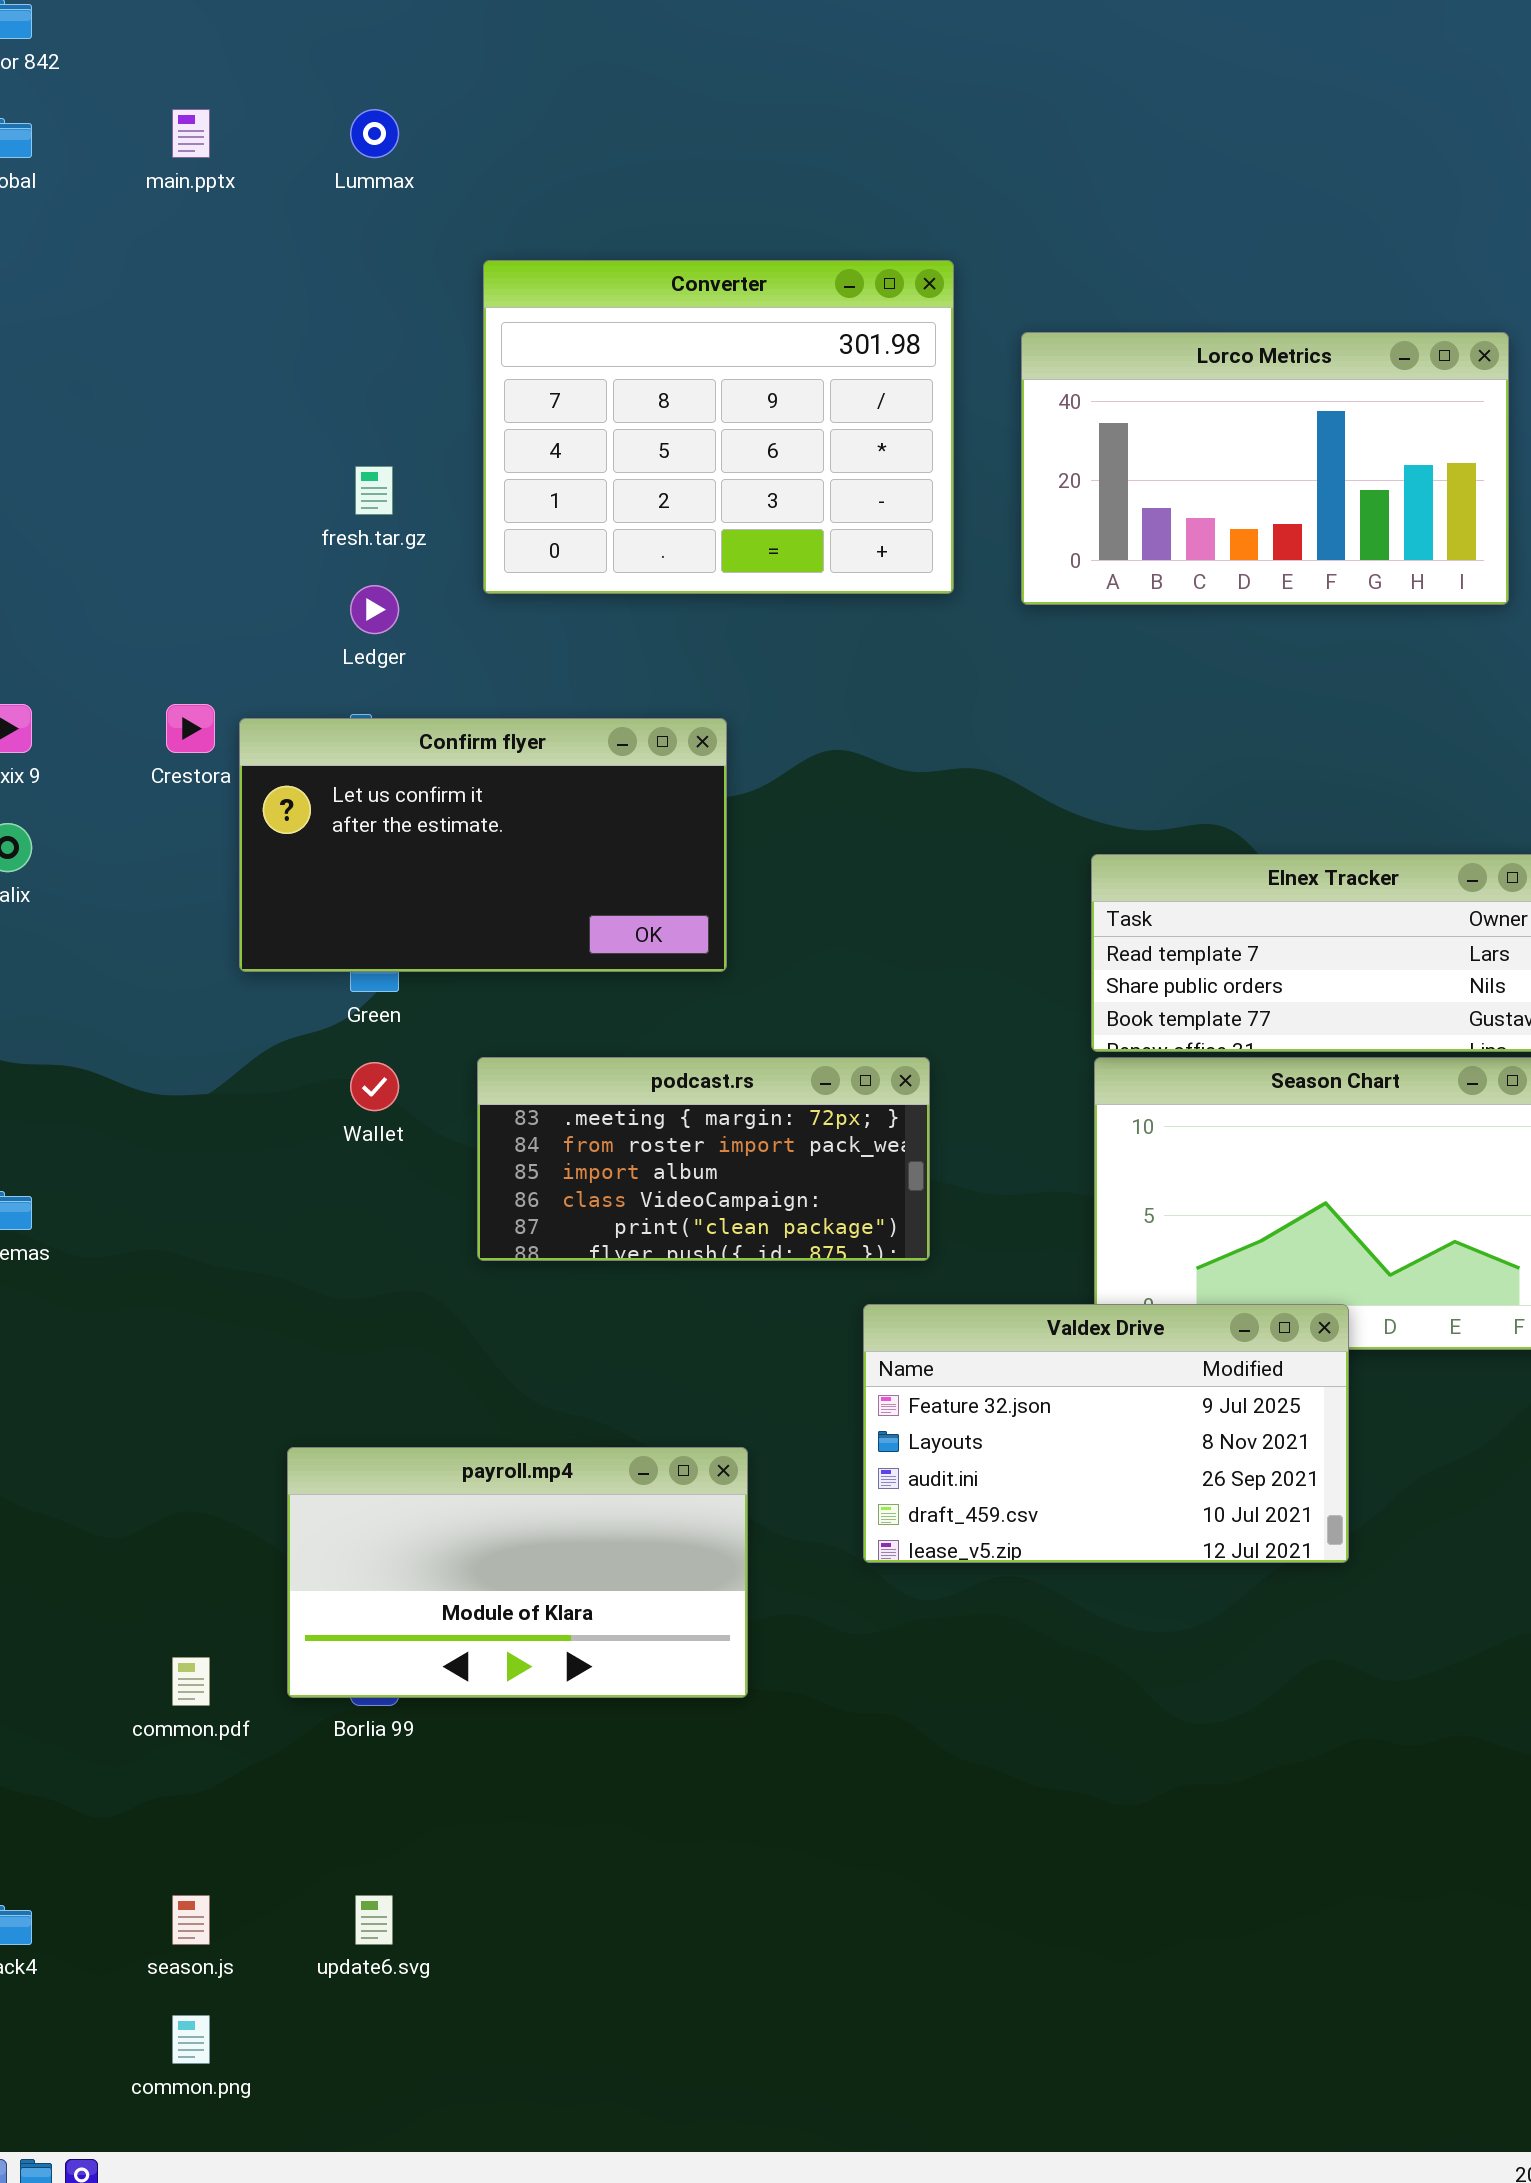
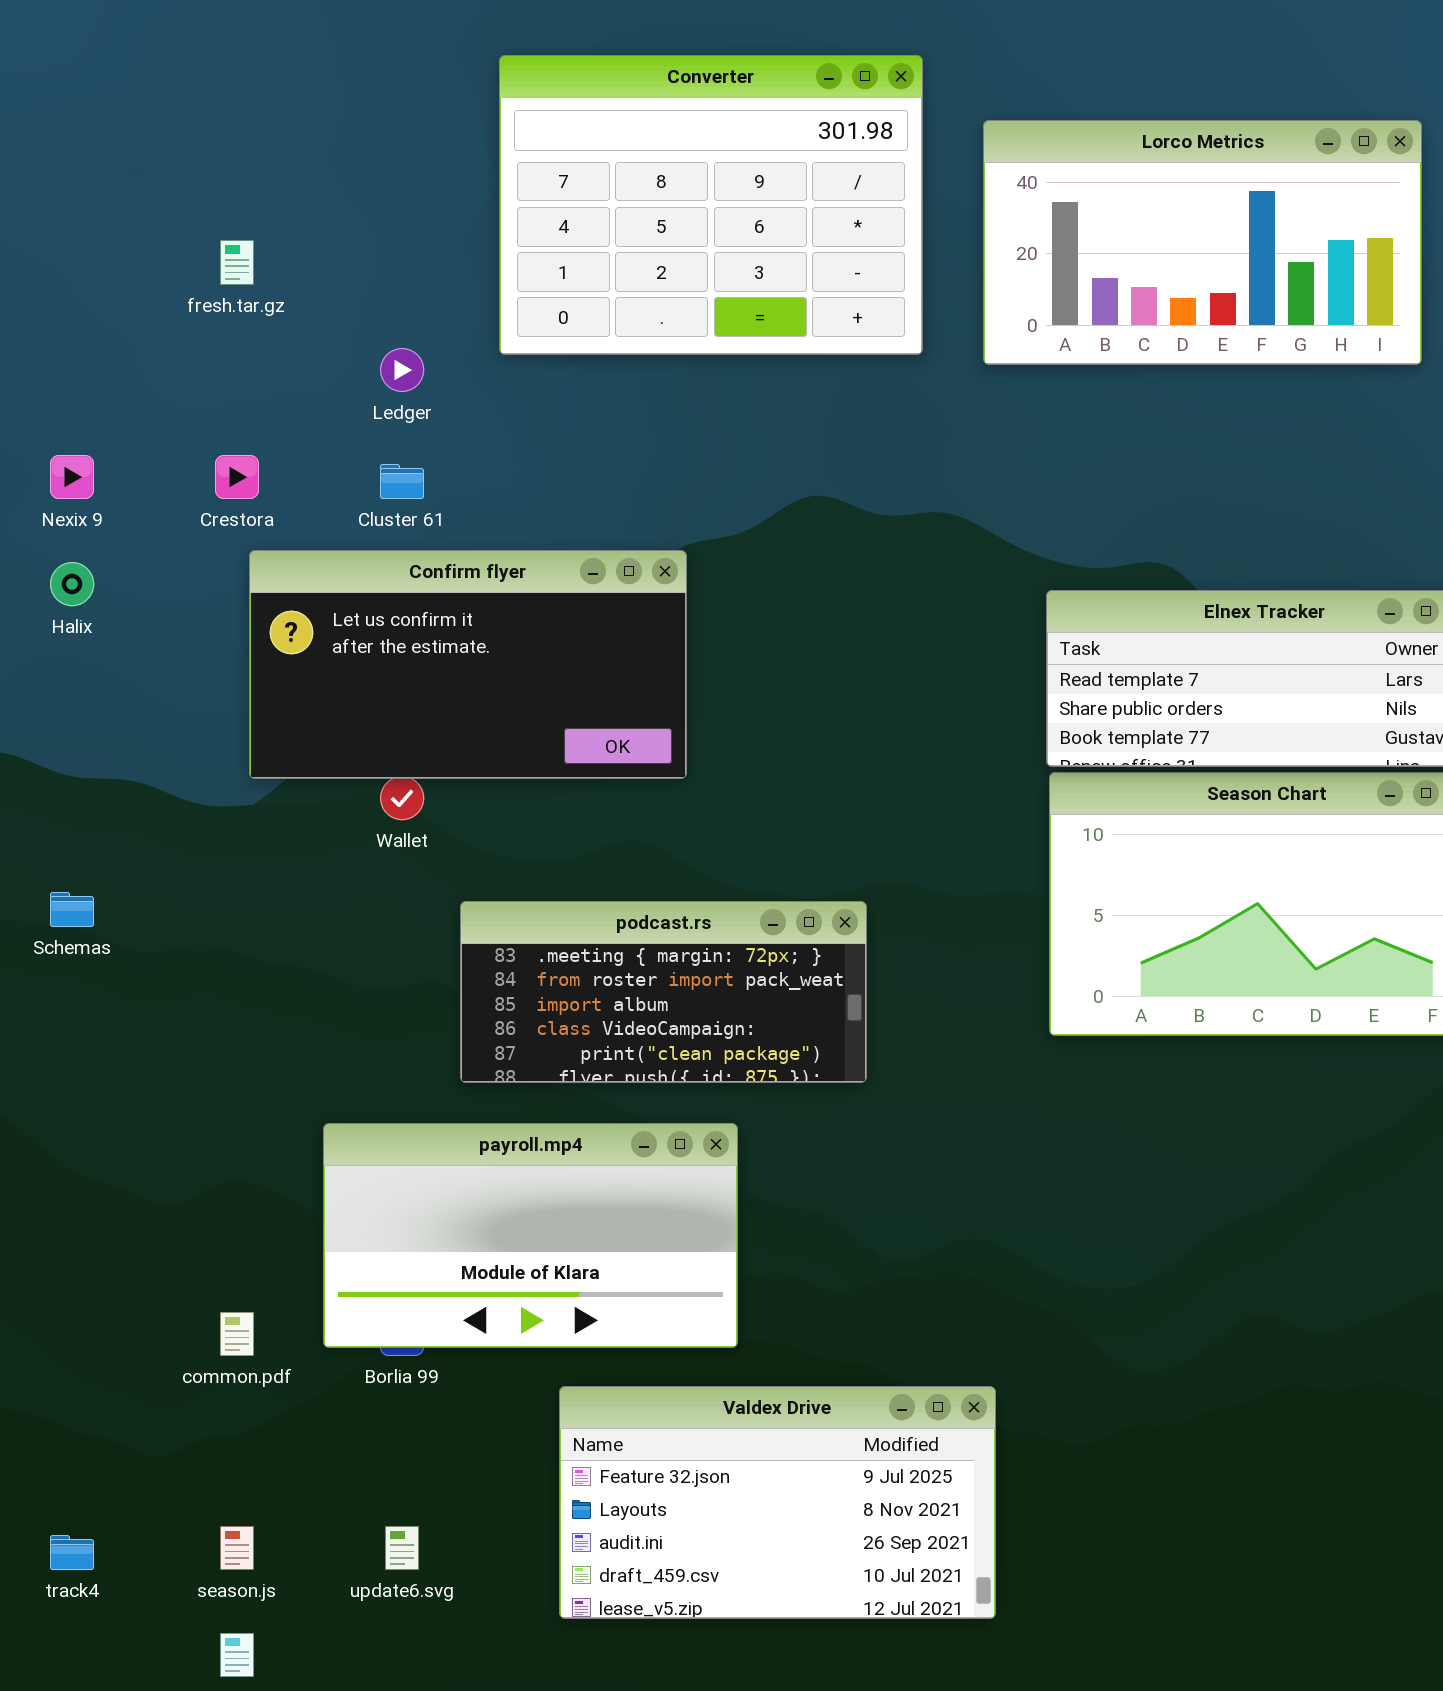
fresh.tar.gz: [355,466,393,515] -> [220,240,254,285], moved
Confirm flyer: [239,718,727,972] -> [249,550,687,779], moved
podcast.rs: [477,1057,930,1261] -> [460,901,867,1083], moved
Valdex Drive: [863,1304,1349,1563] -> [559,1386,996,1619], moved

